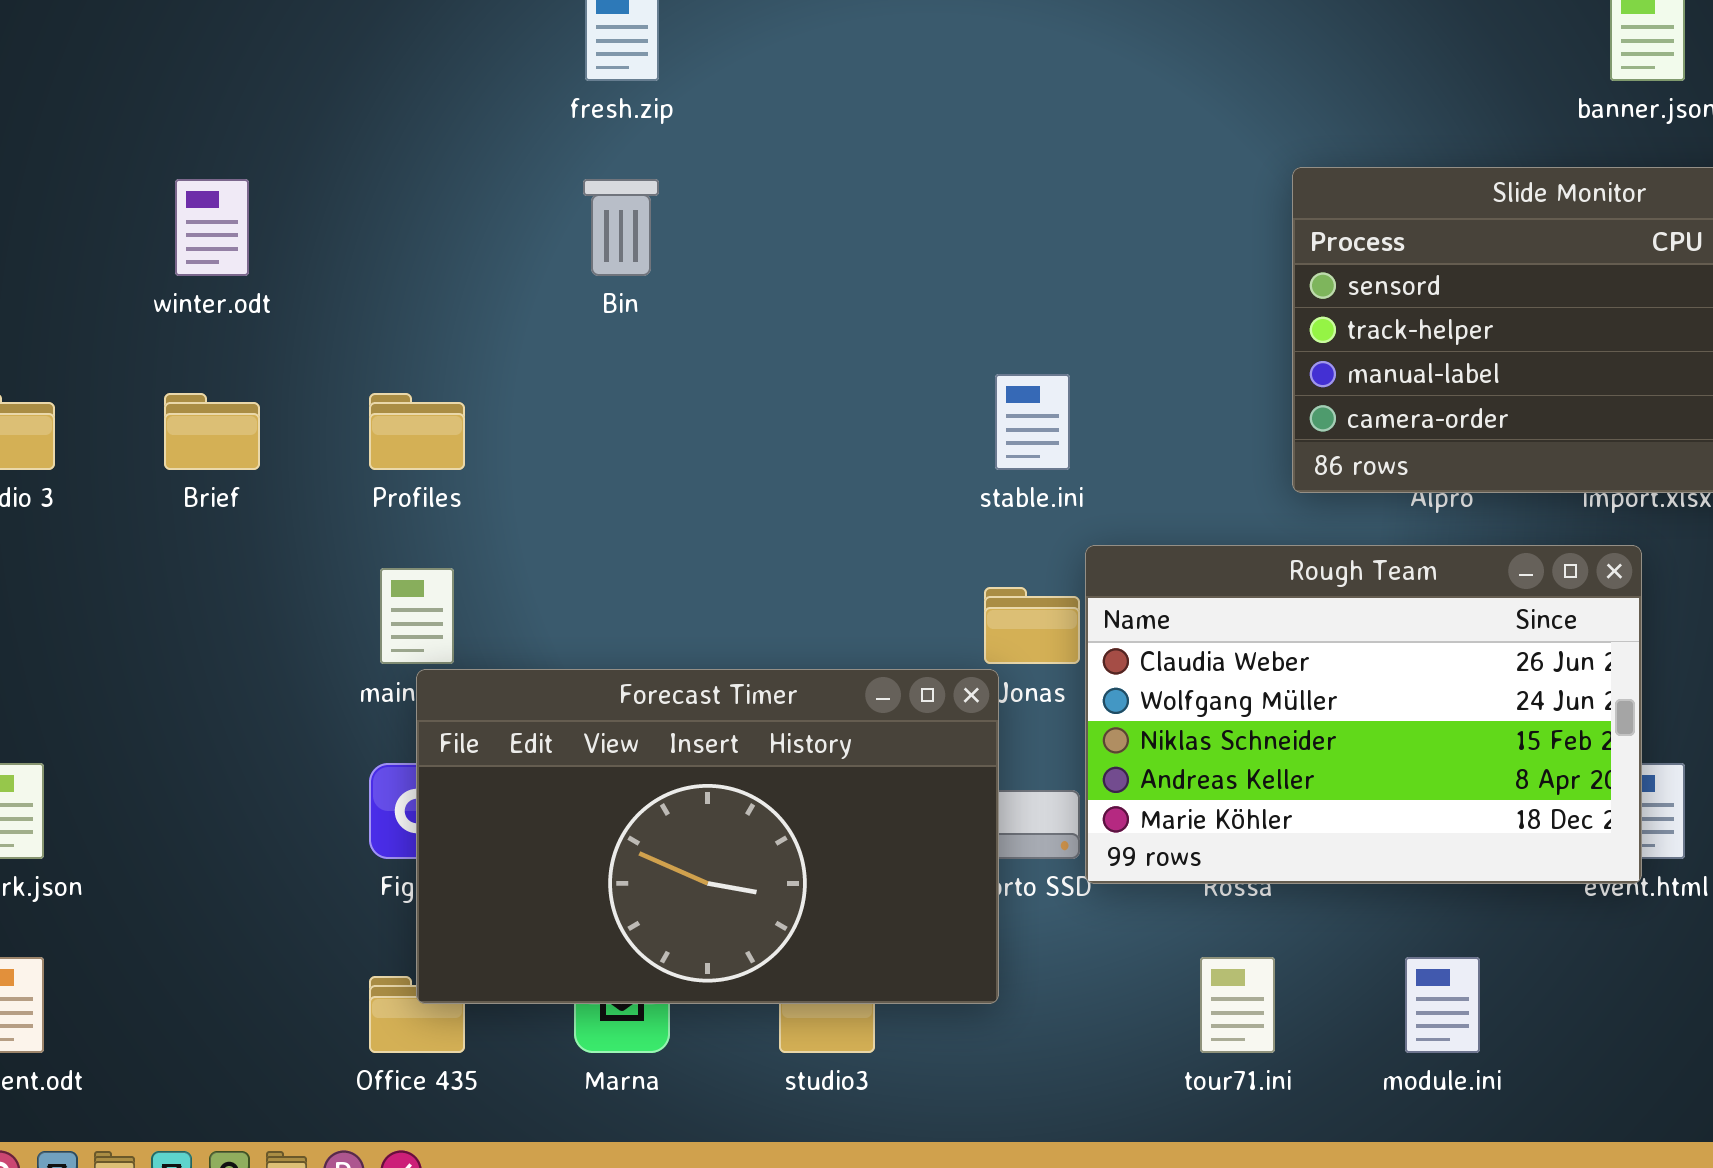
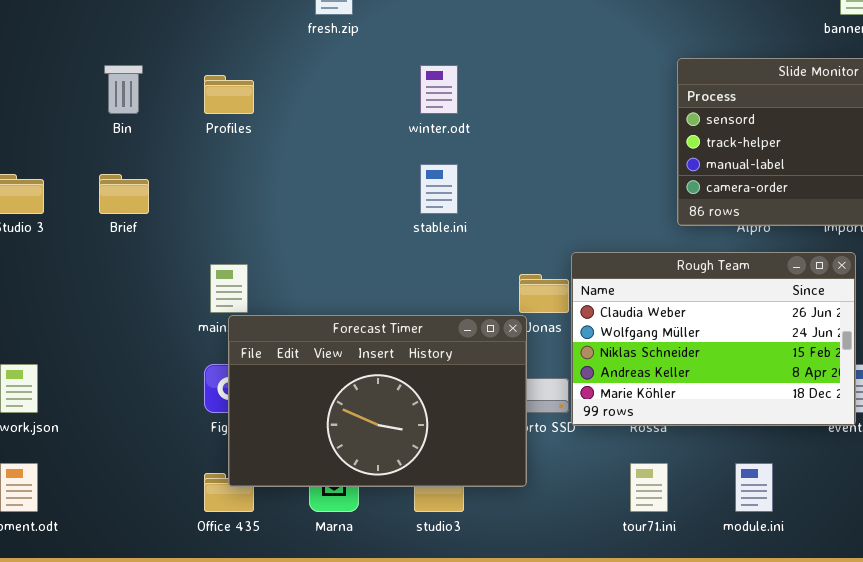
winter.odt: [175,179,249,276] -> [420,65,458,114], moved
Bin: [583,179,659,276] -> [104,65,143,114], moved
stable.ini: [995,374,1070,470] -> [420,164,458,214], moved
Profiles: [369,393,465,470] -> [204,75,254,114], moved

